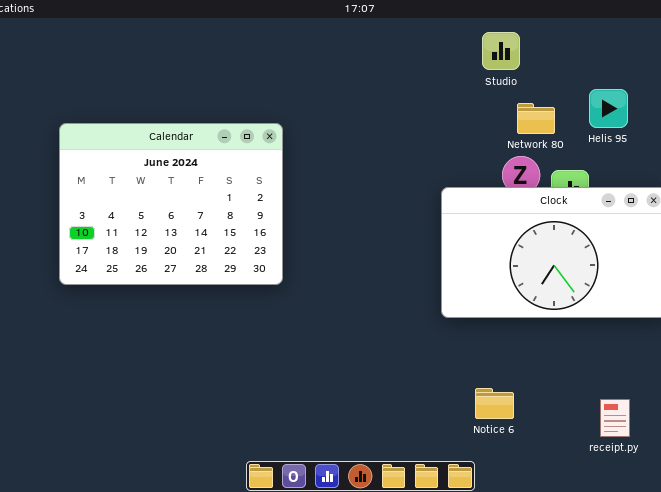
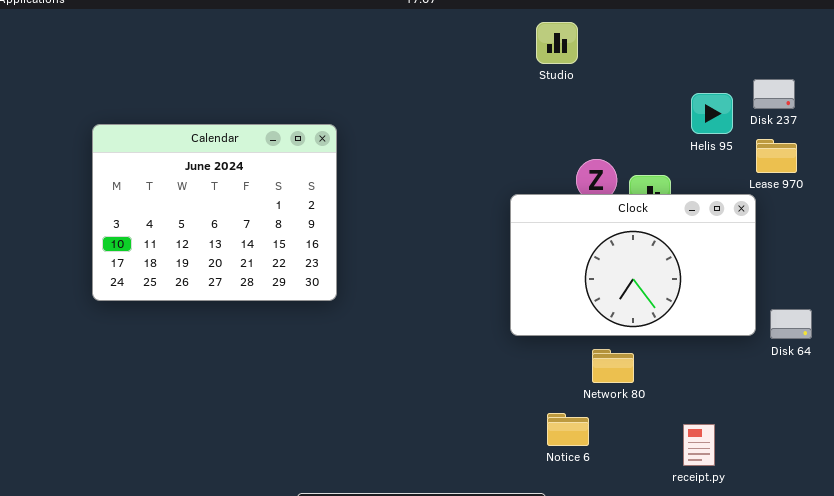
Studio: [482,32,520,70] -> [536,22,578,64], moved
Helis 95: [589,89,628,128] -> [691,93,733,134], moved
Network 80: [517,103,555,134] -> [592,349,634,383], moved

